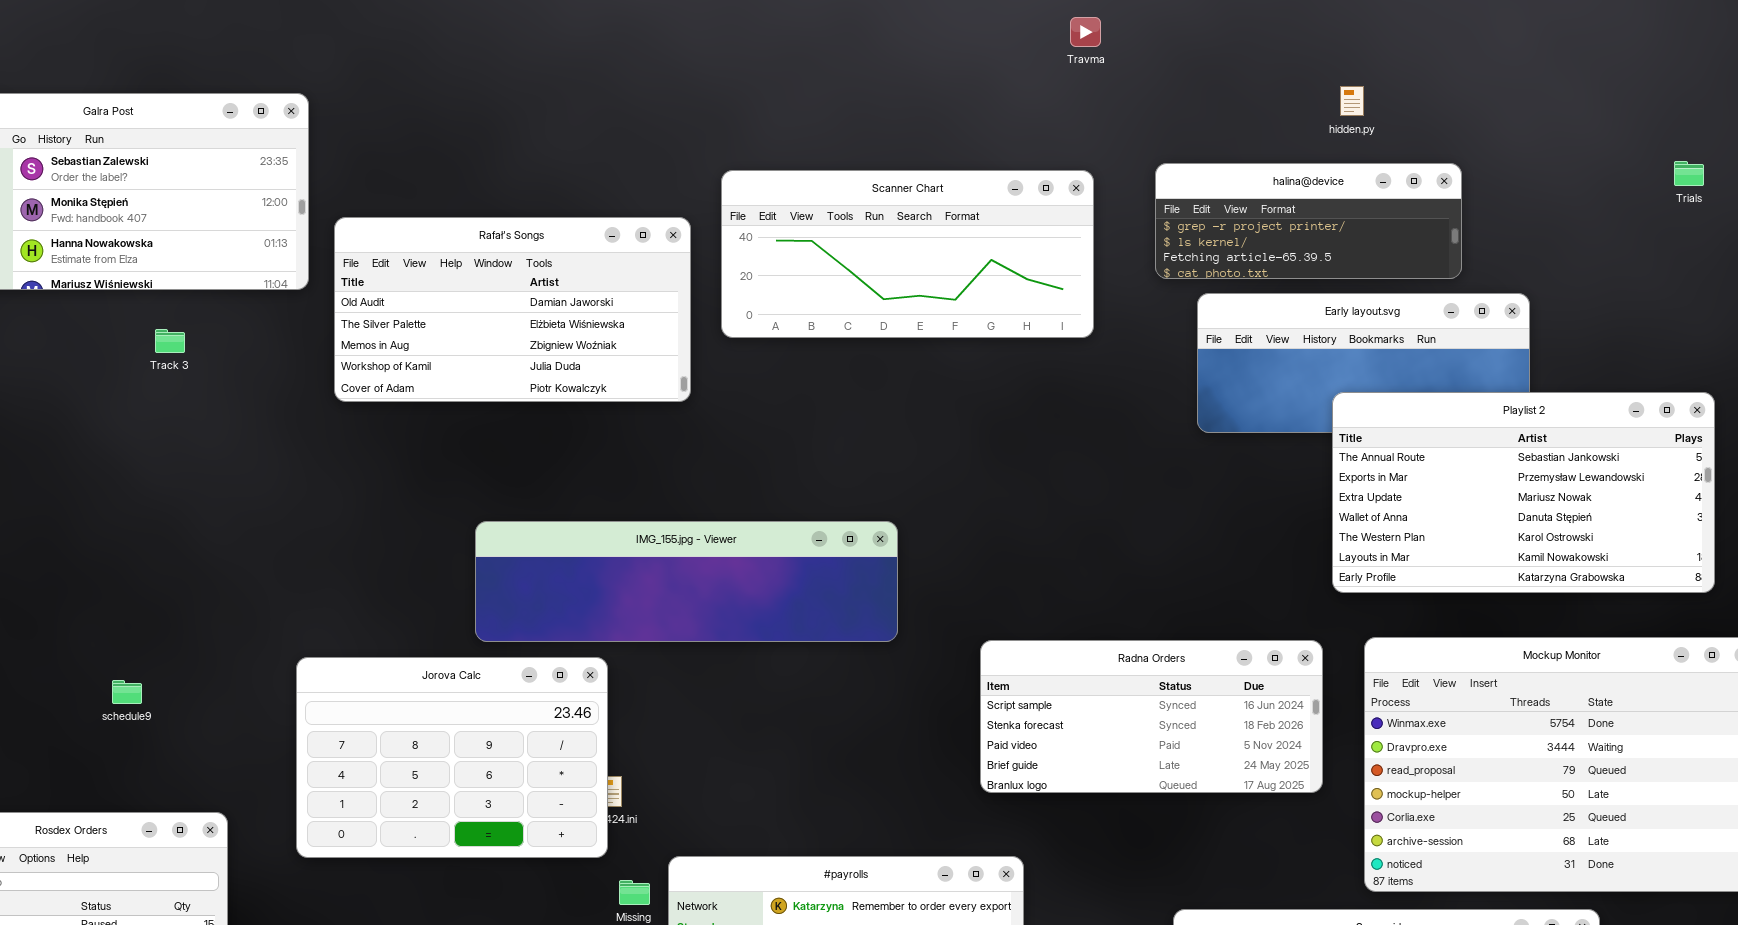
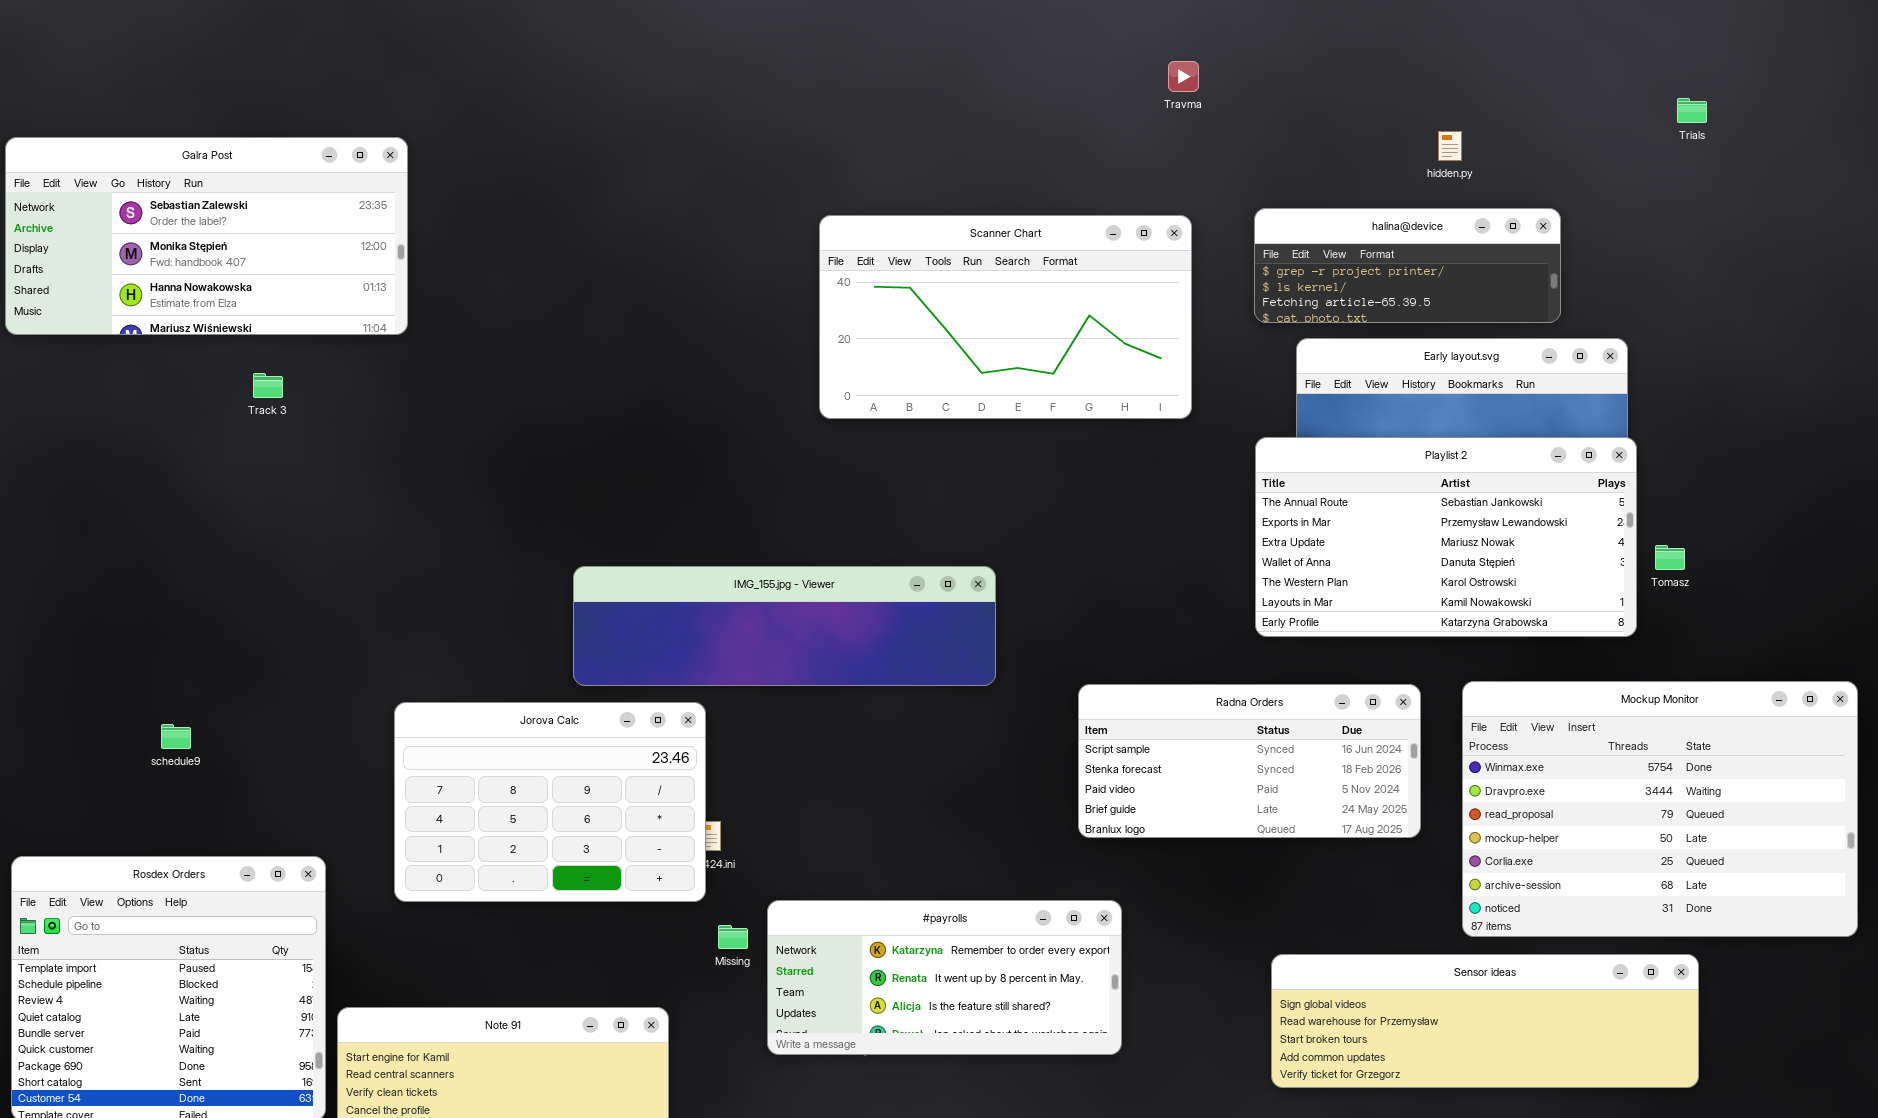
Trials: [1674,161,1704,186] -> [1677,98,1707,123], moved
Scanner Chart: [721,170,1094,338] -> [819,215,1192,419], resized
Rafał's Songs: [334,217,691,402] -> none, closed
Playlist 2: [1332,392,1715,593] -> [1255,437,1637,637], moved
schedule9: [112,680,142,704] -> [161,724,191,749], moved

